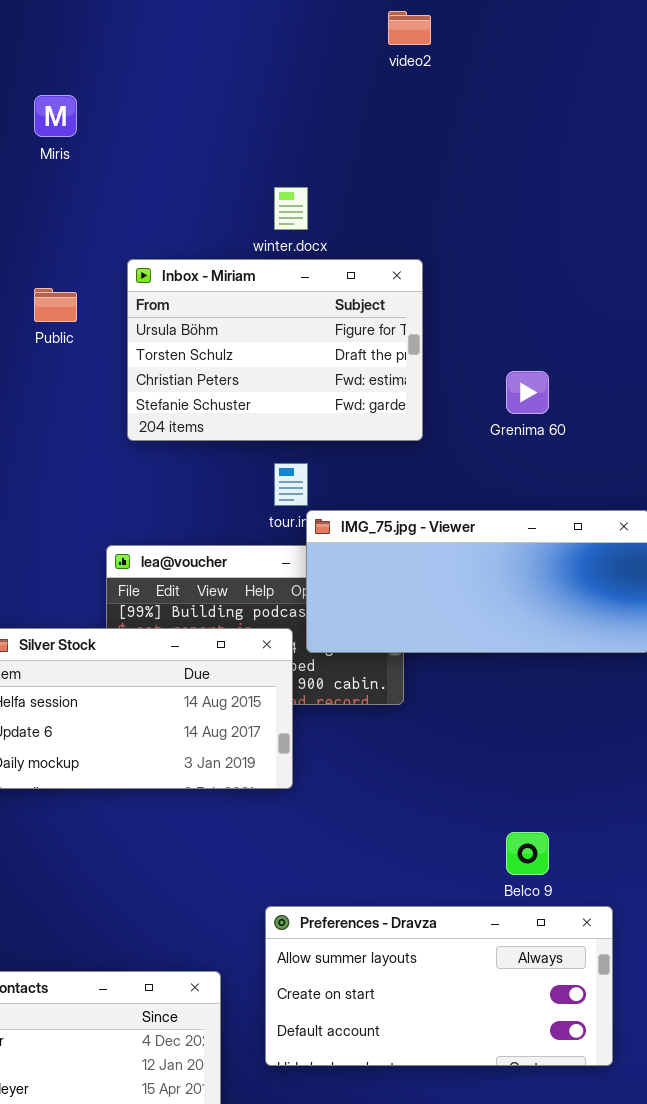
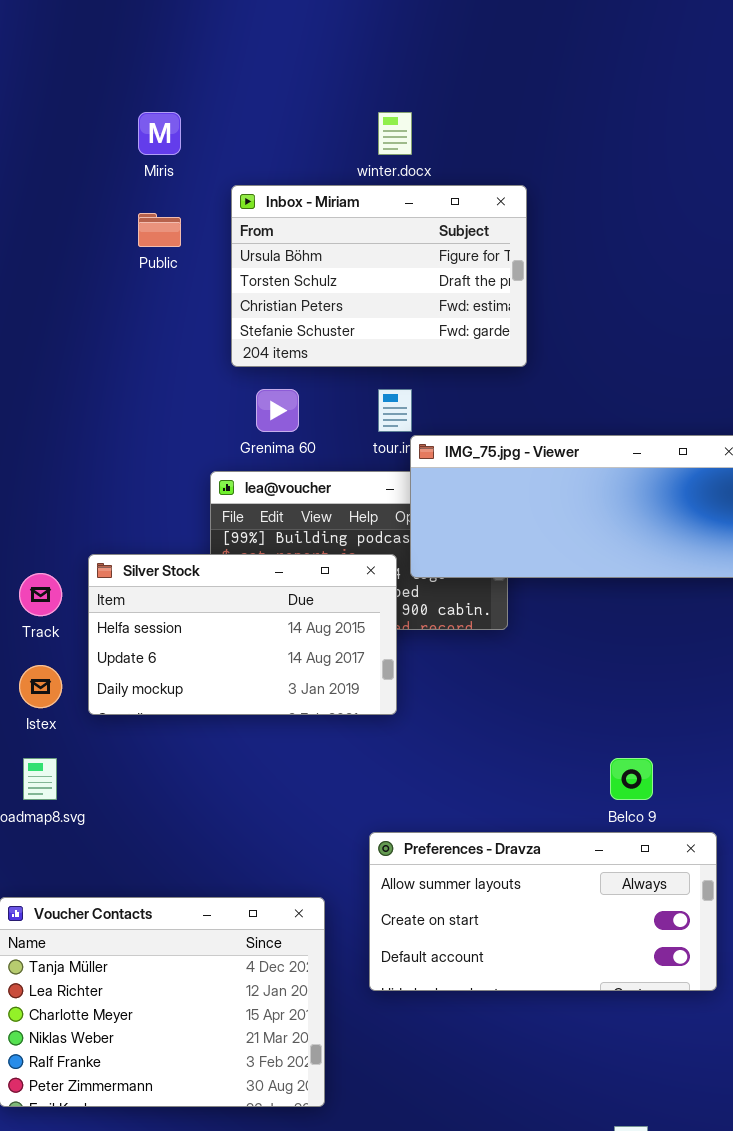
Miris: [34,95,77,137] -> [138,112,181,155], moved
Grenima 60: [506,371,549,414] -> [256,389,299,432], moved

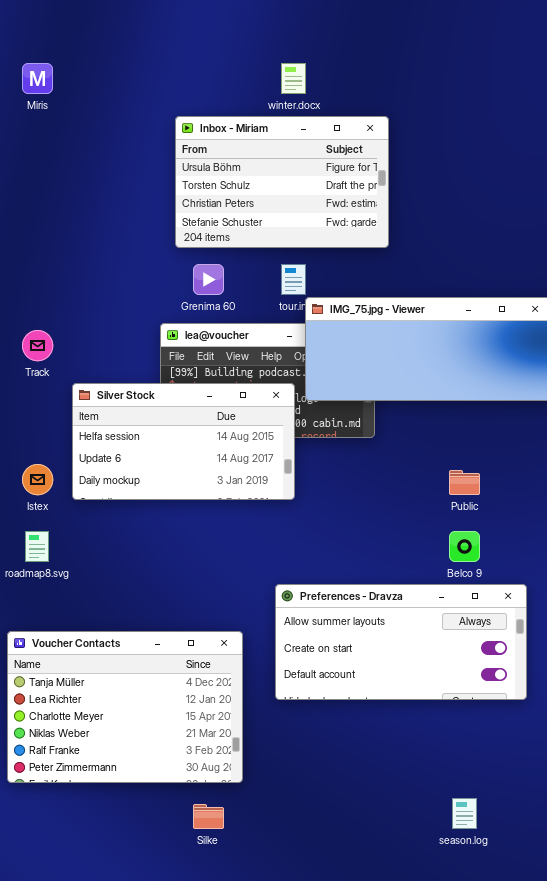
Miris: [138,112,181,155] -> [22,63,53,94], moved
Public: [138,213,181,247] -> [449,470,480,495], moved
Track: [19,573,62,616] -> [22,330,53,361], moved

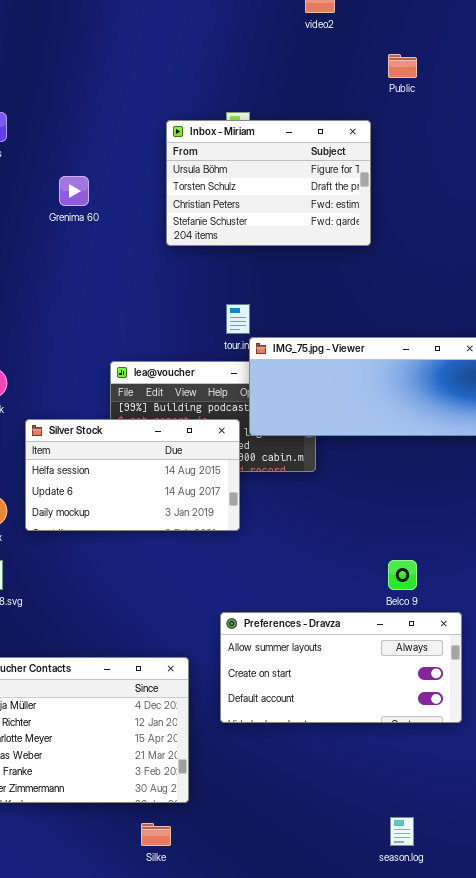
Inbox - Miriam: [175,116,389,248] -> [166,120,371,246], moved
Grenima 60: [193,264,224,295] -> [59,176,89,206], moved
Public: [449,470,480,495] -> [388,54,417,78], moved

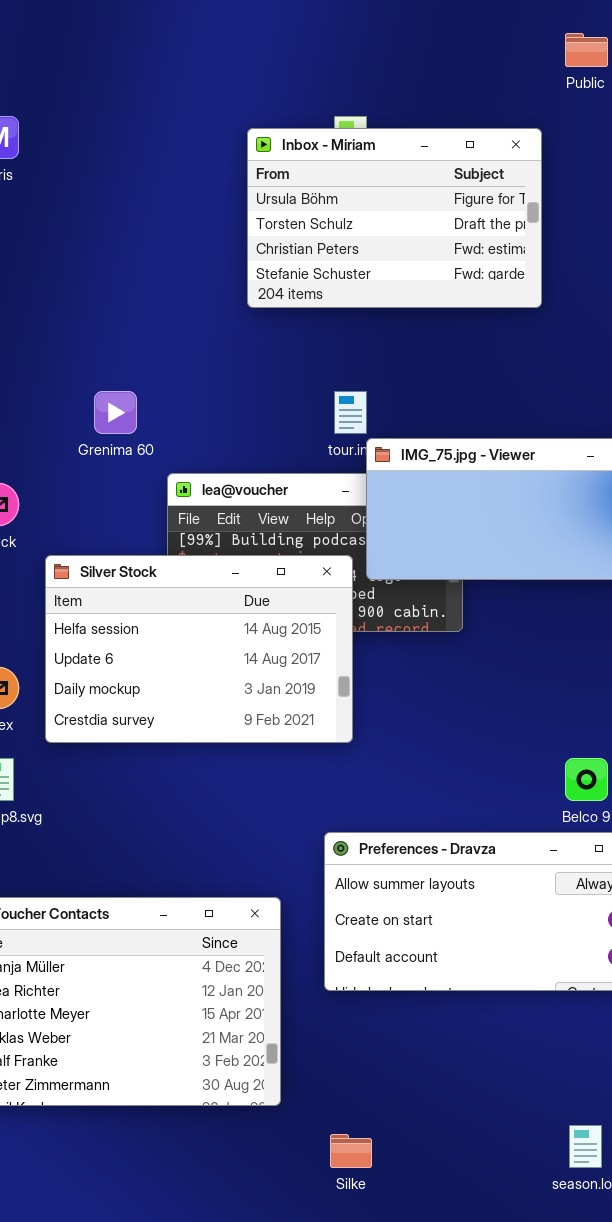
Grenima 60: [59,176,89,206] -> [94,391,137,434], moved
Silver Stock: [25,419,240,531] -> [45,555,353,743], resized
Silke: [141,823,171,846] -> [330,1134,372,1168], moved

